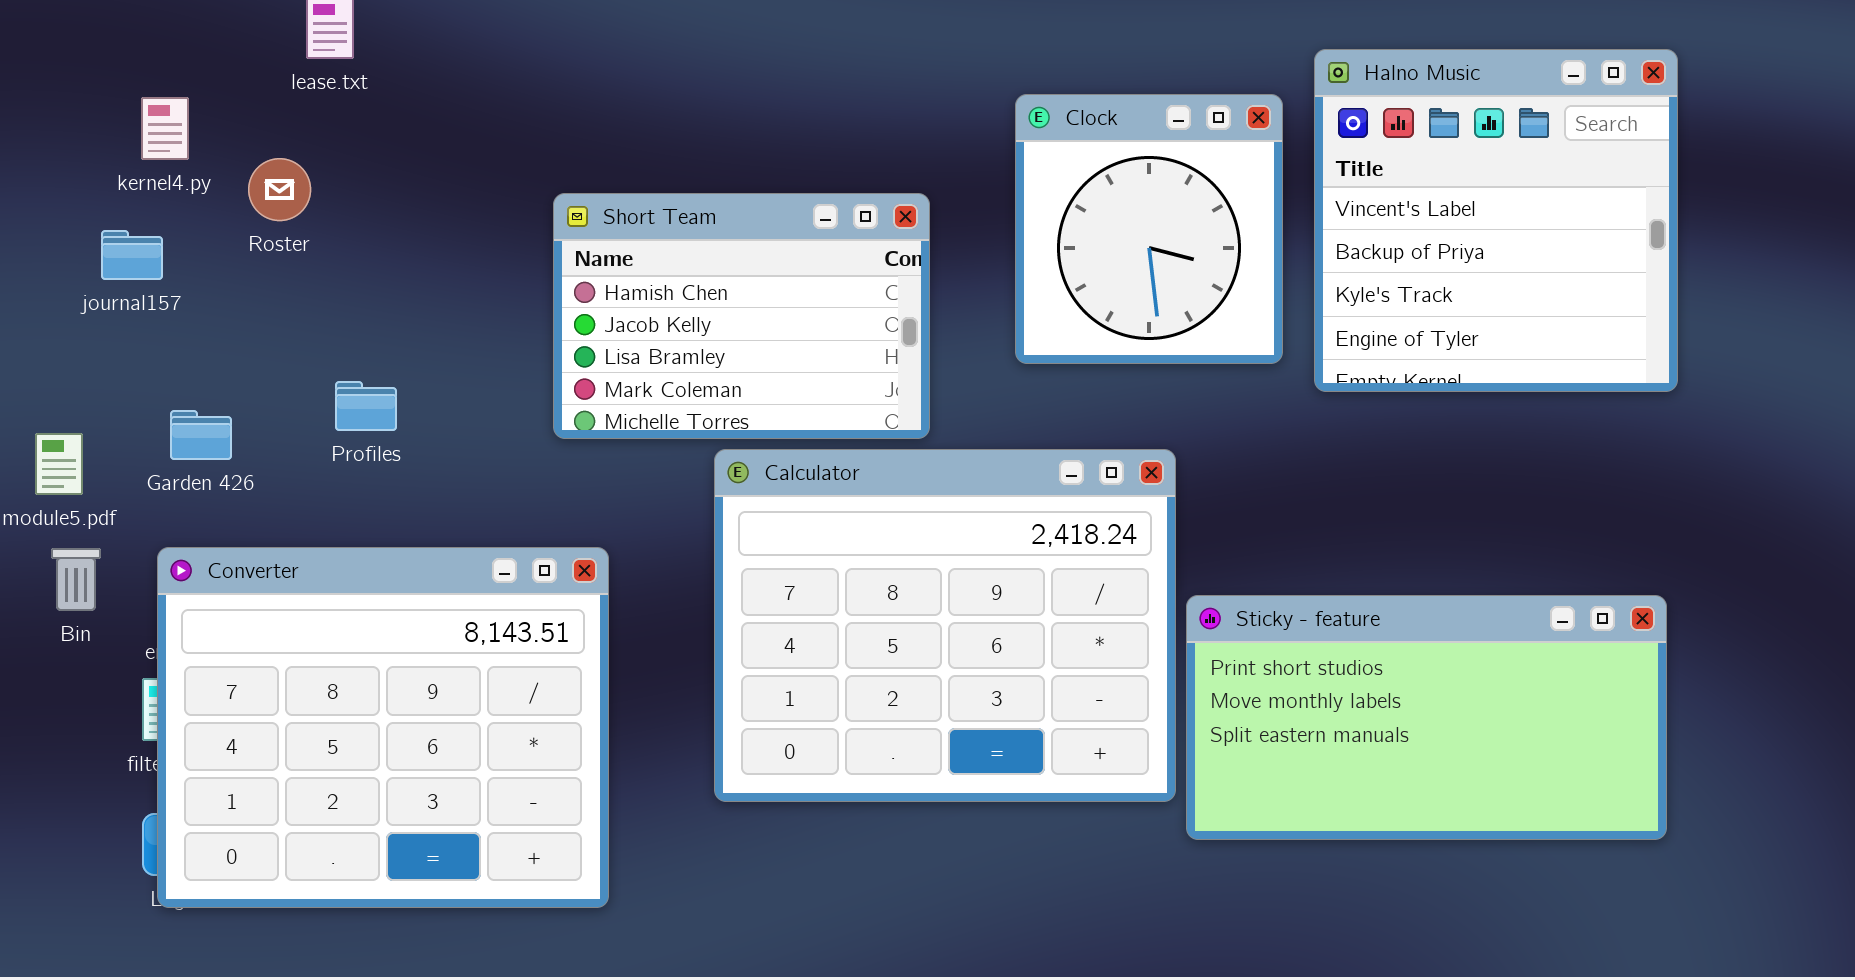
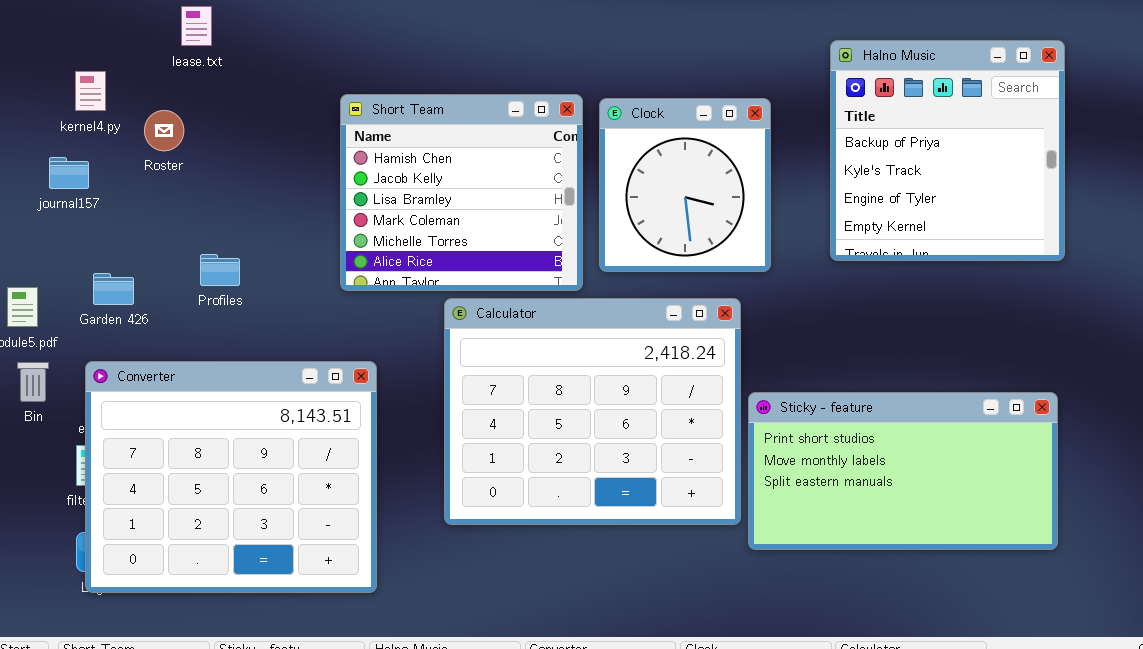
Halno Music: [1314,49,1678,392] -> [830,40,1065,261], scrolled down 1 row
Clock: [1015,94,1283,364] -> [599,98,771,272], moved
Short Team: [553,193,930,439] -> [340,94,583,291], resized

